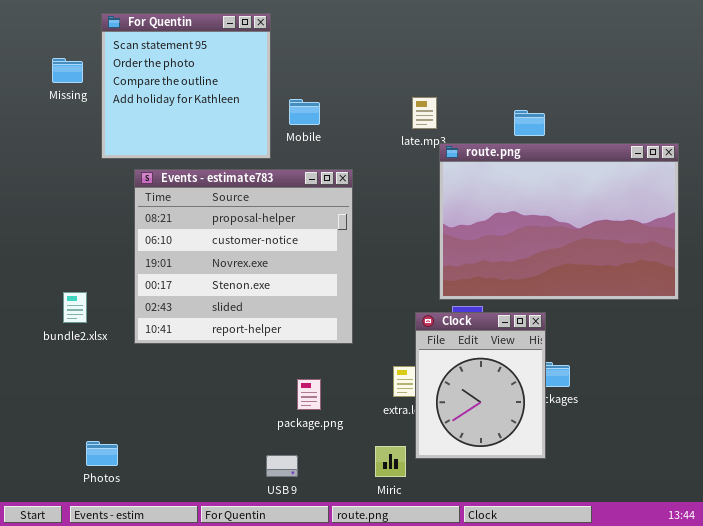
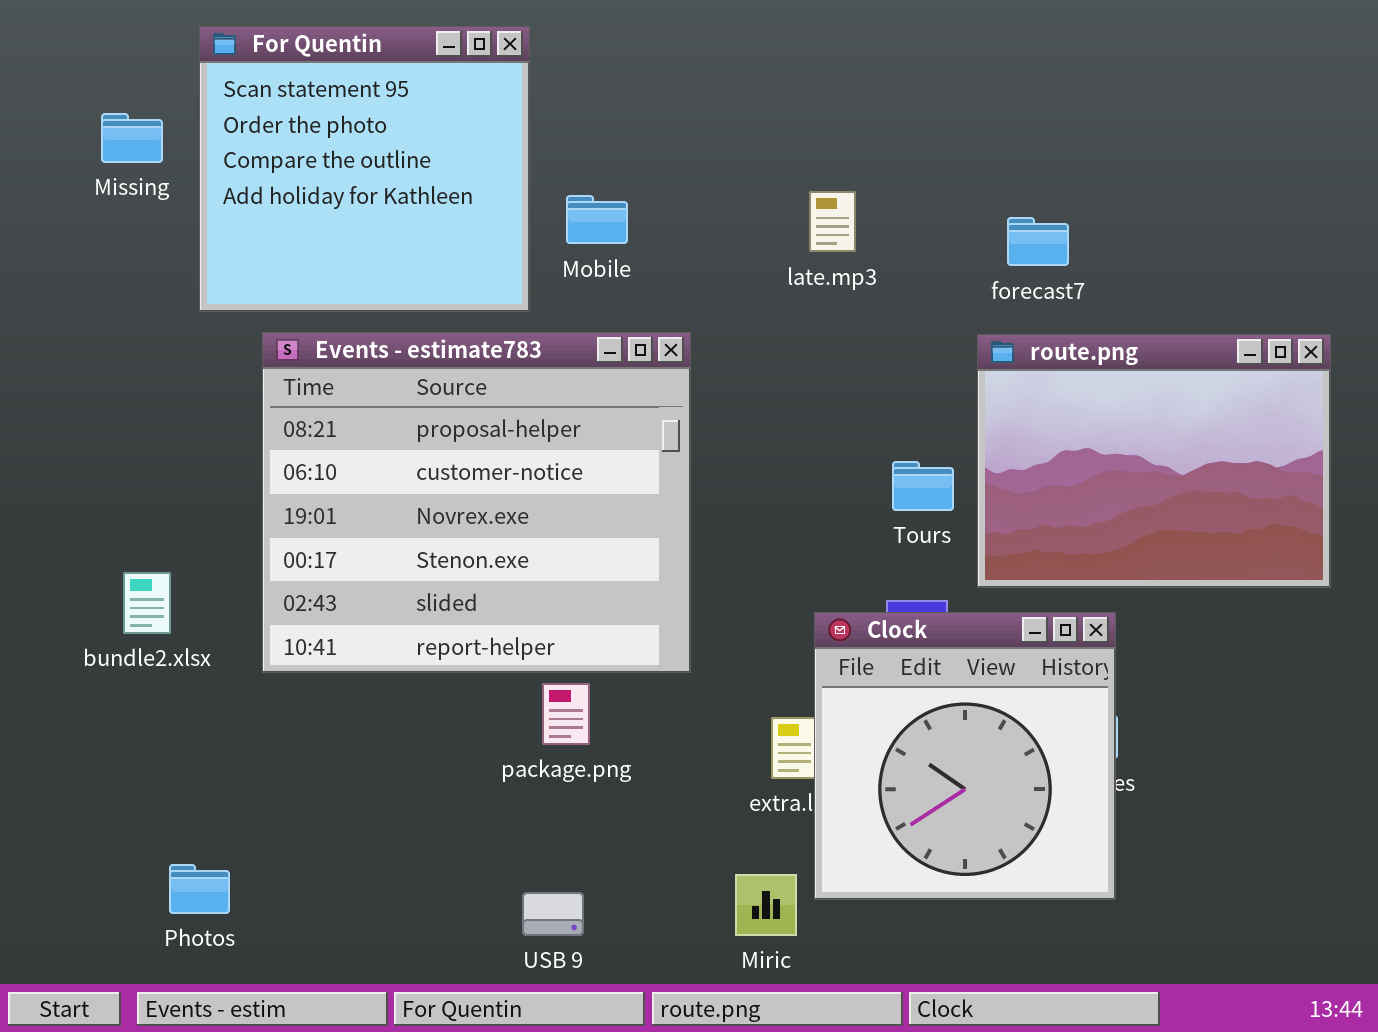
route.png: [439,143,679,300] -> [977,334,1331,588], resized
Clock: [415,312,546,459] -> [814,612,1116,900], resized
package.png: [297,379,321,410] -> [542,683,590,745], moved

